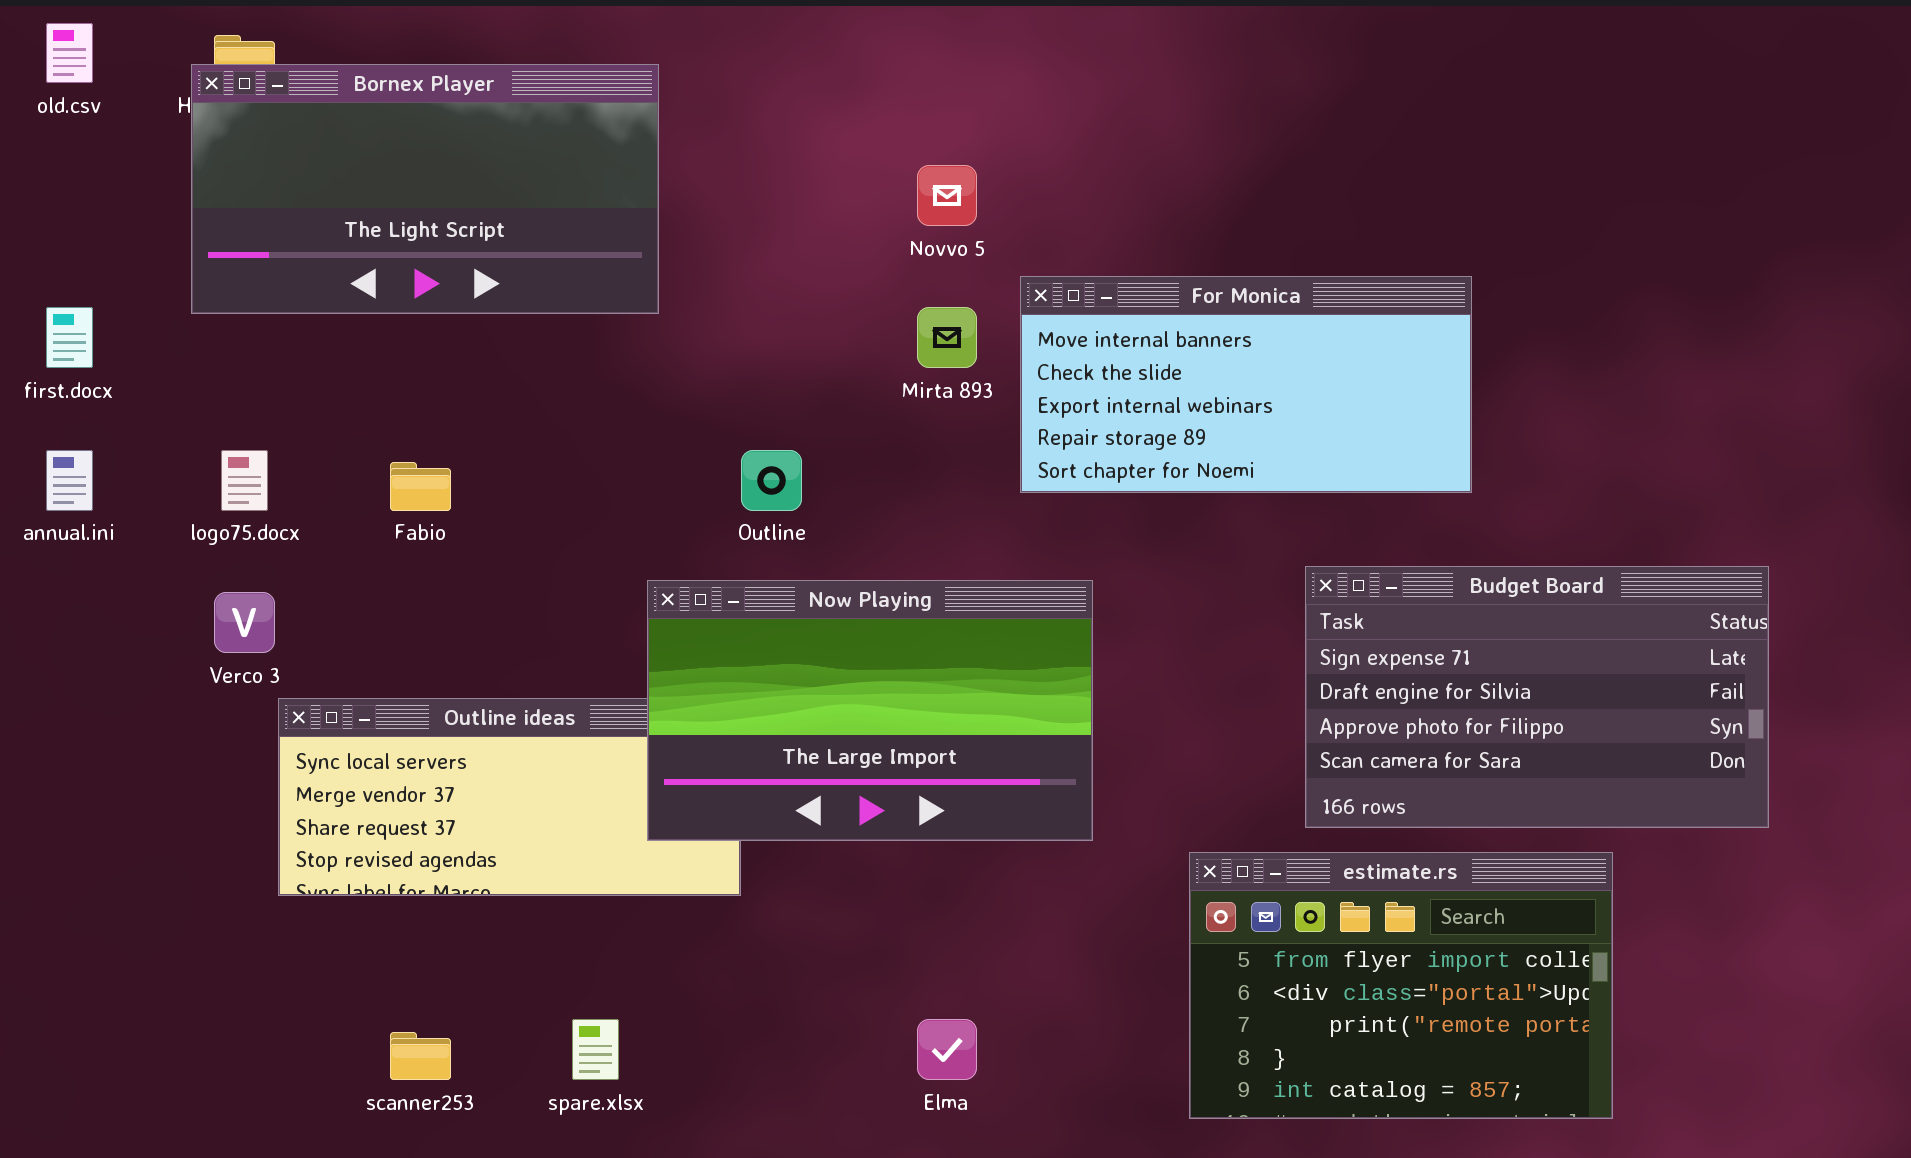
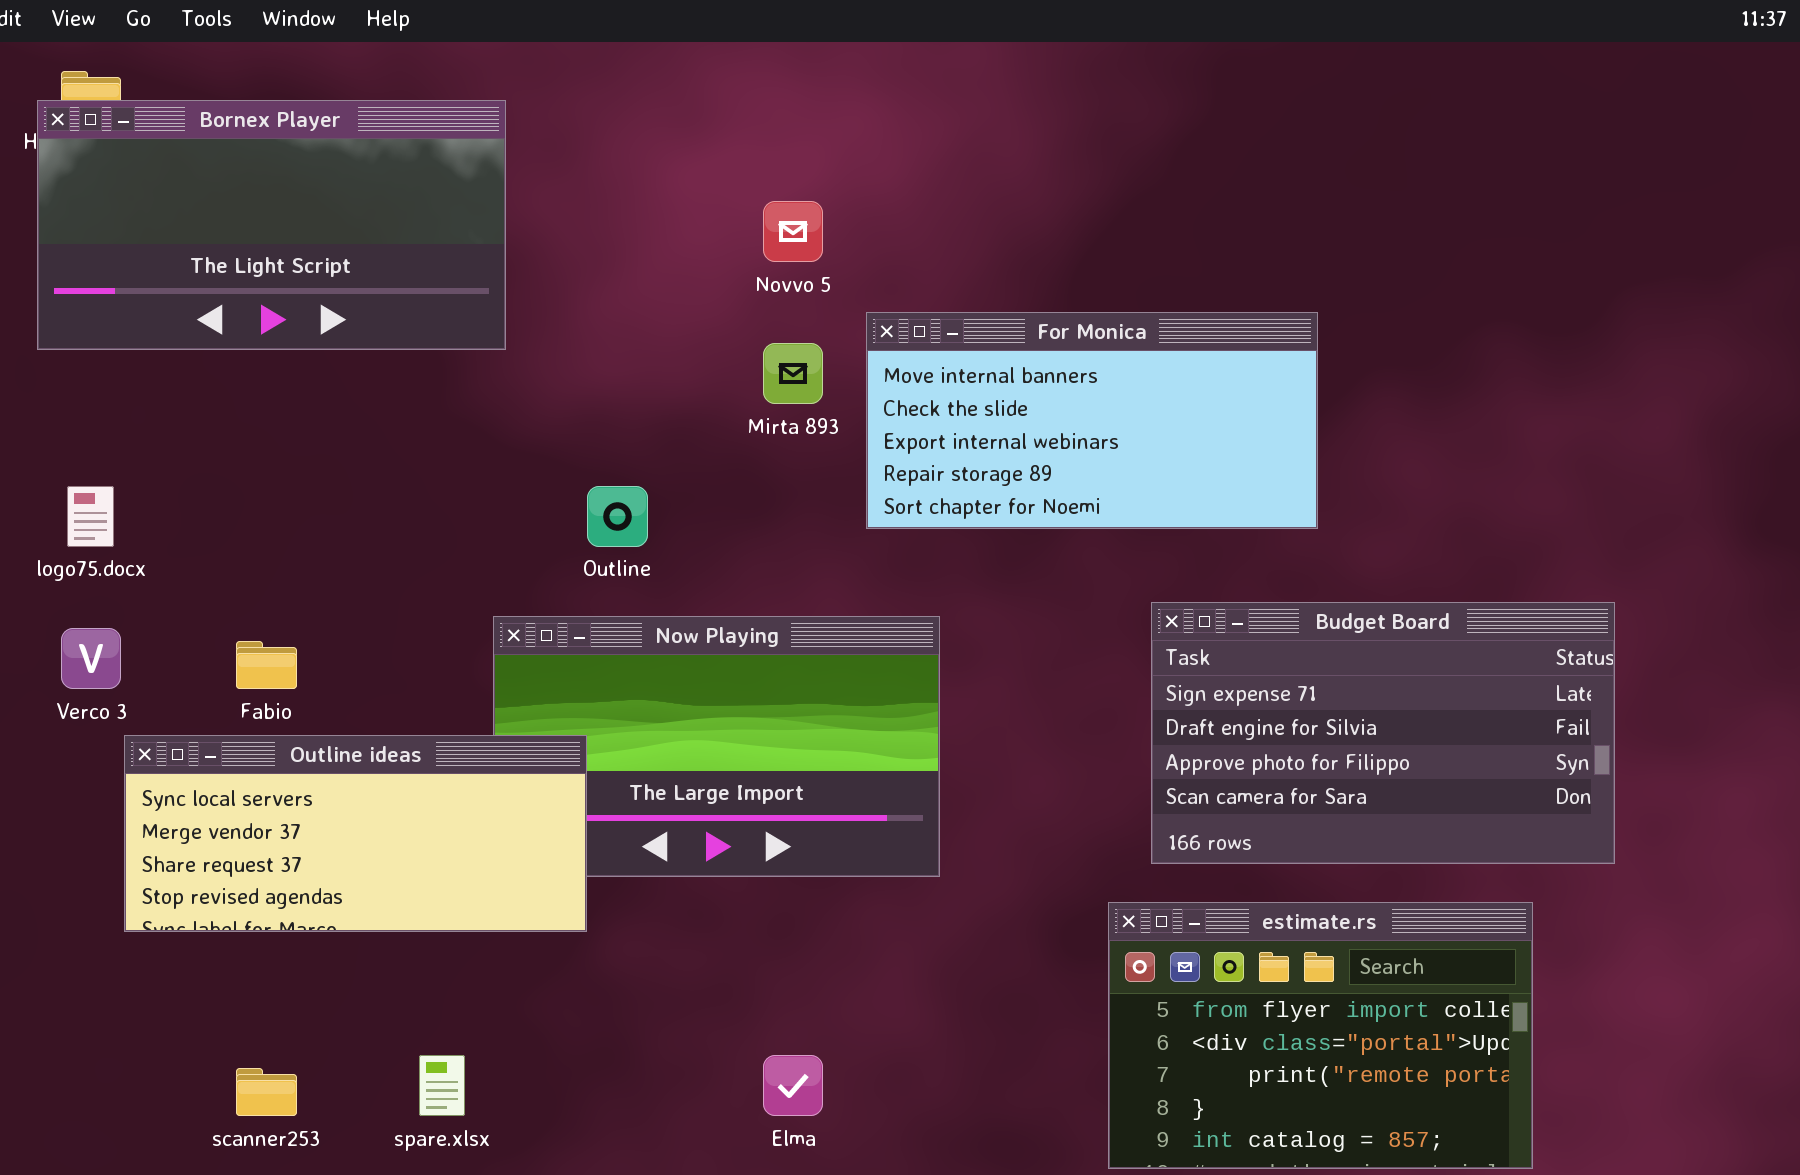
Fabio: [390,462,451,511] -> [236,641,297,689], moved
Outline ideas: [278,698,741,896] -> [124,735,587,932], raised
estimate.rs: [1189,852,1613,1119] -> [1108,902,1533,1169], moved

